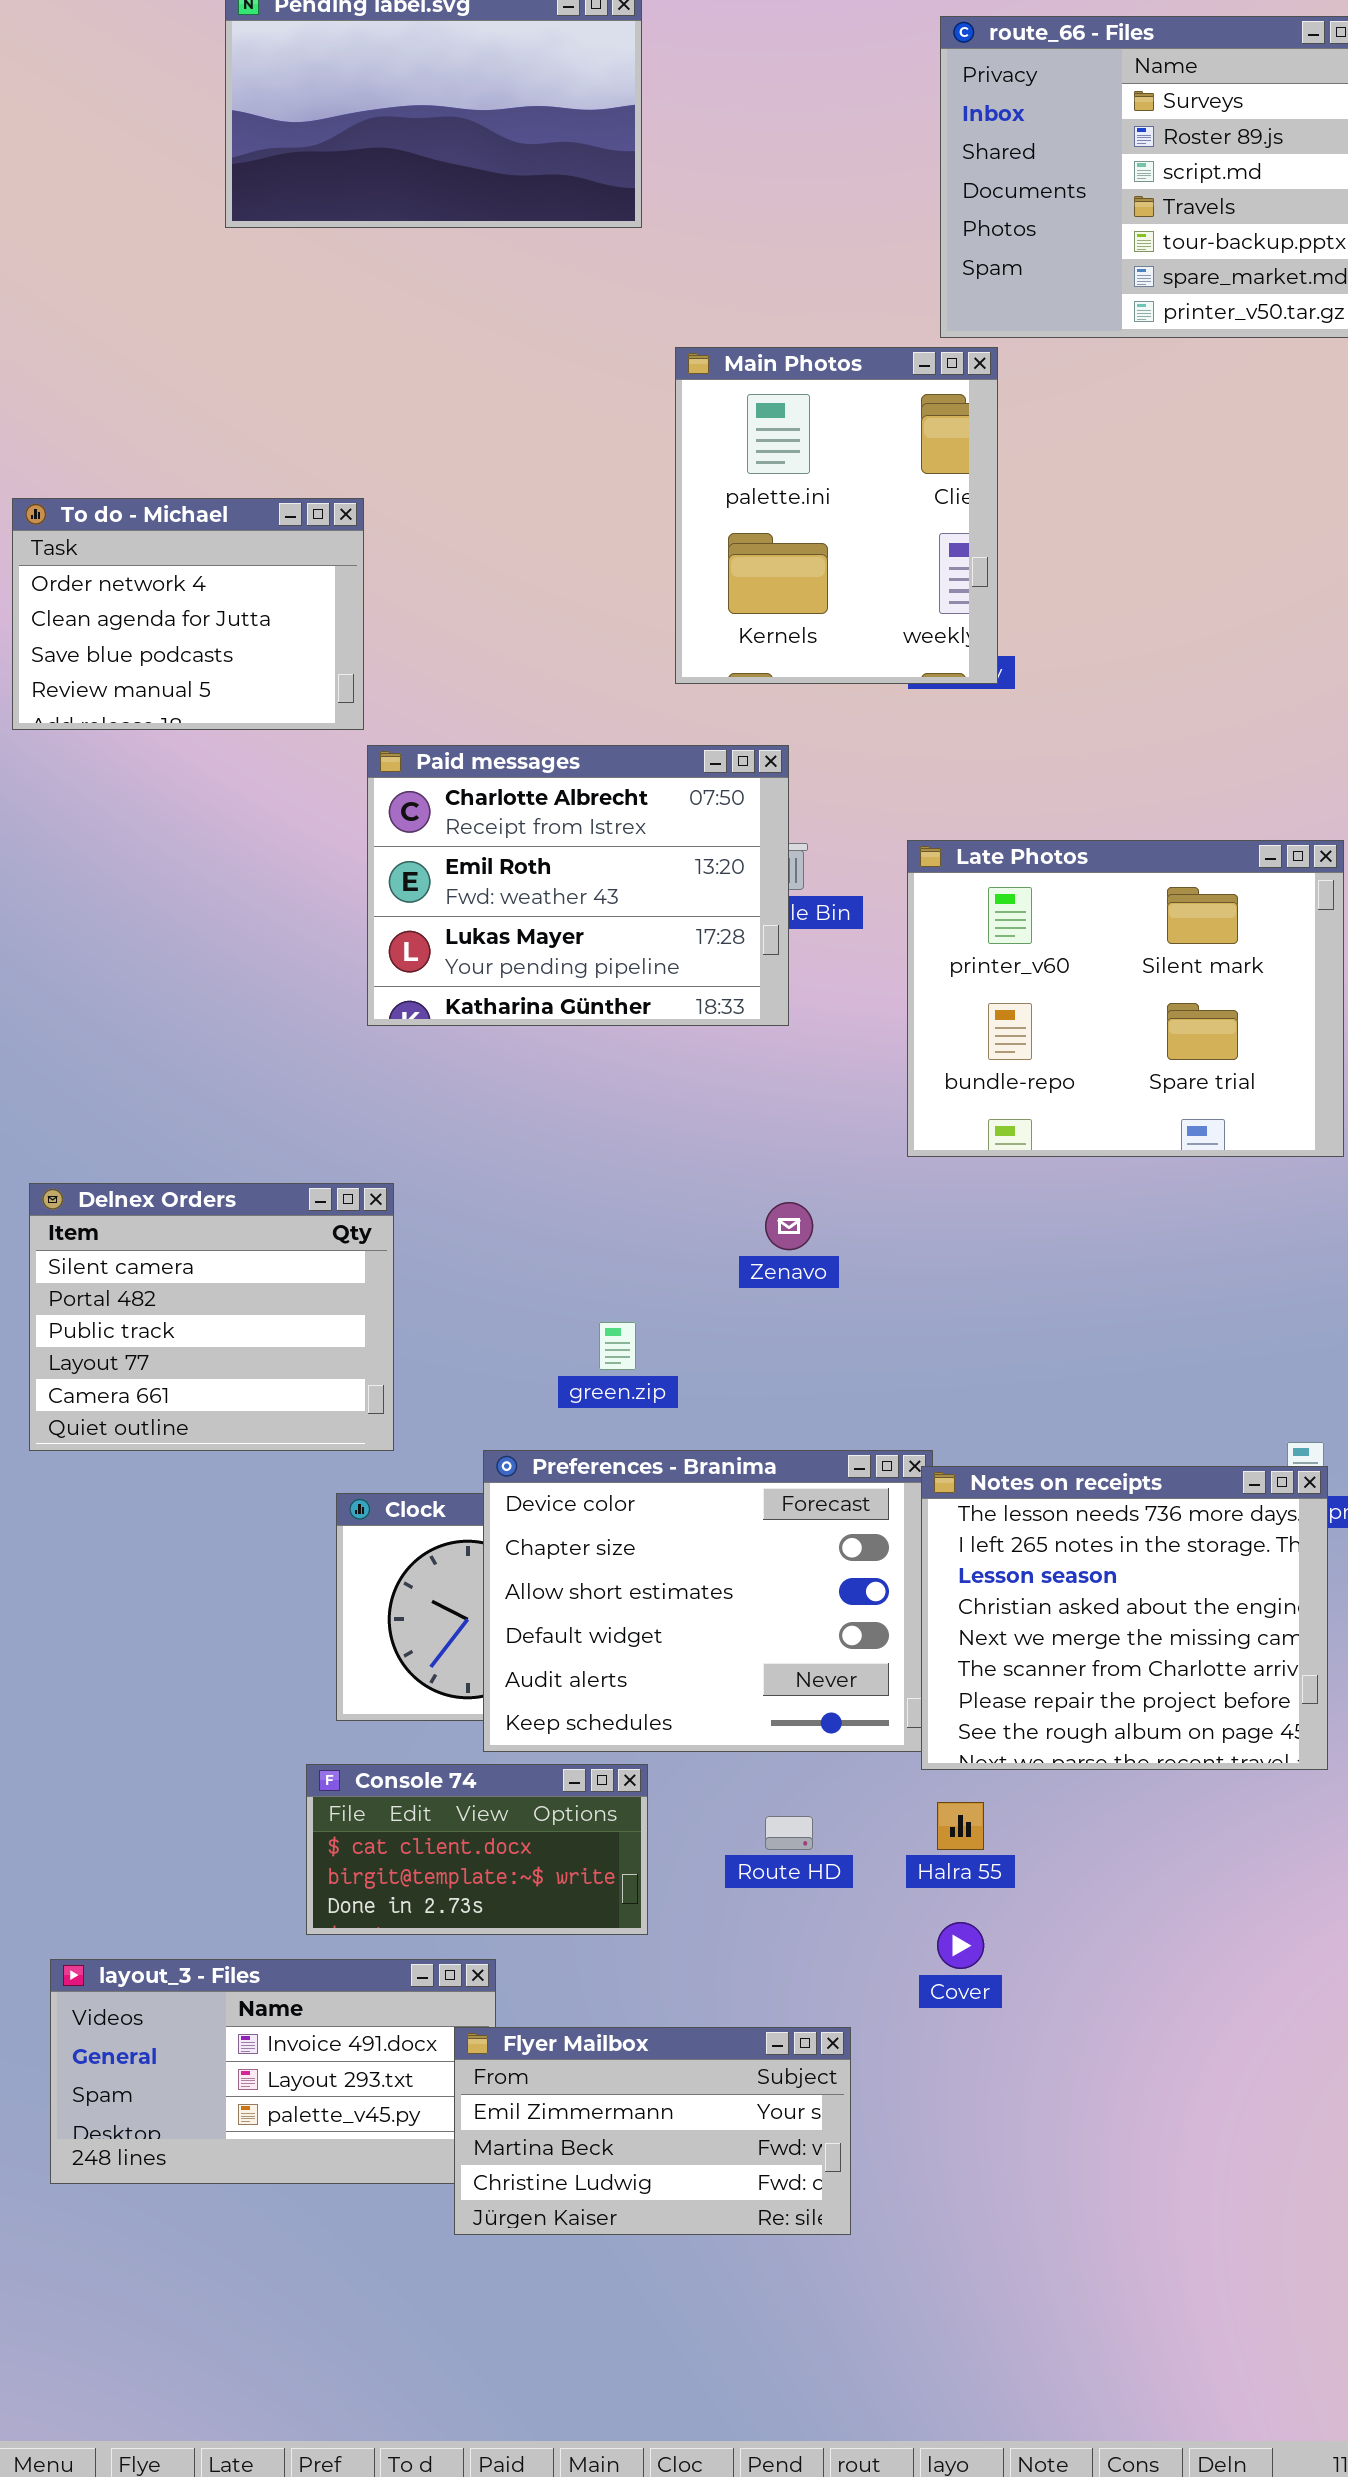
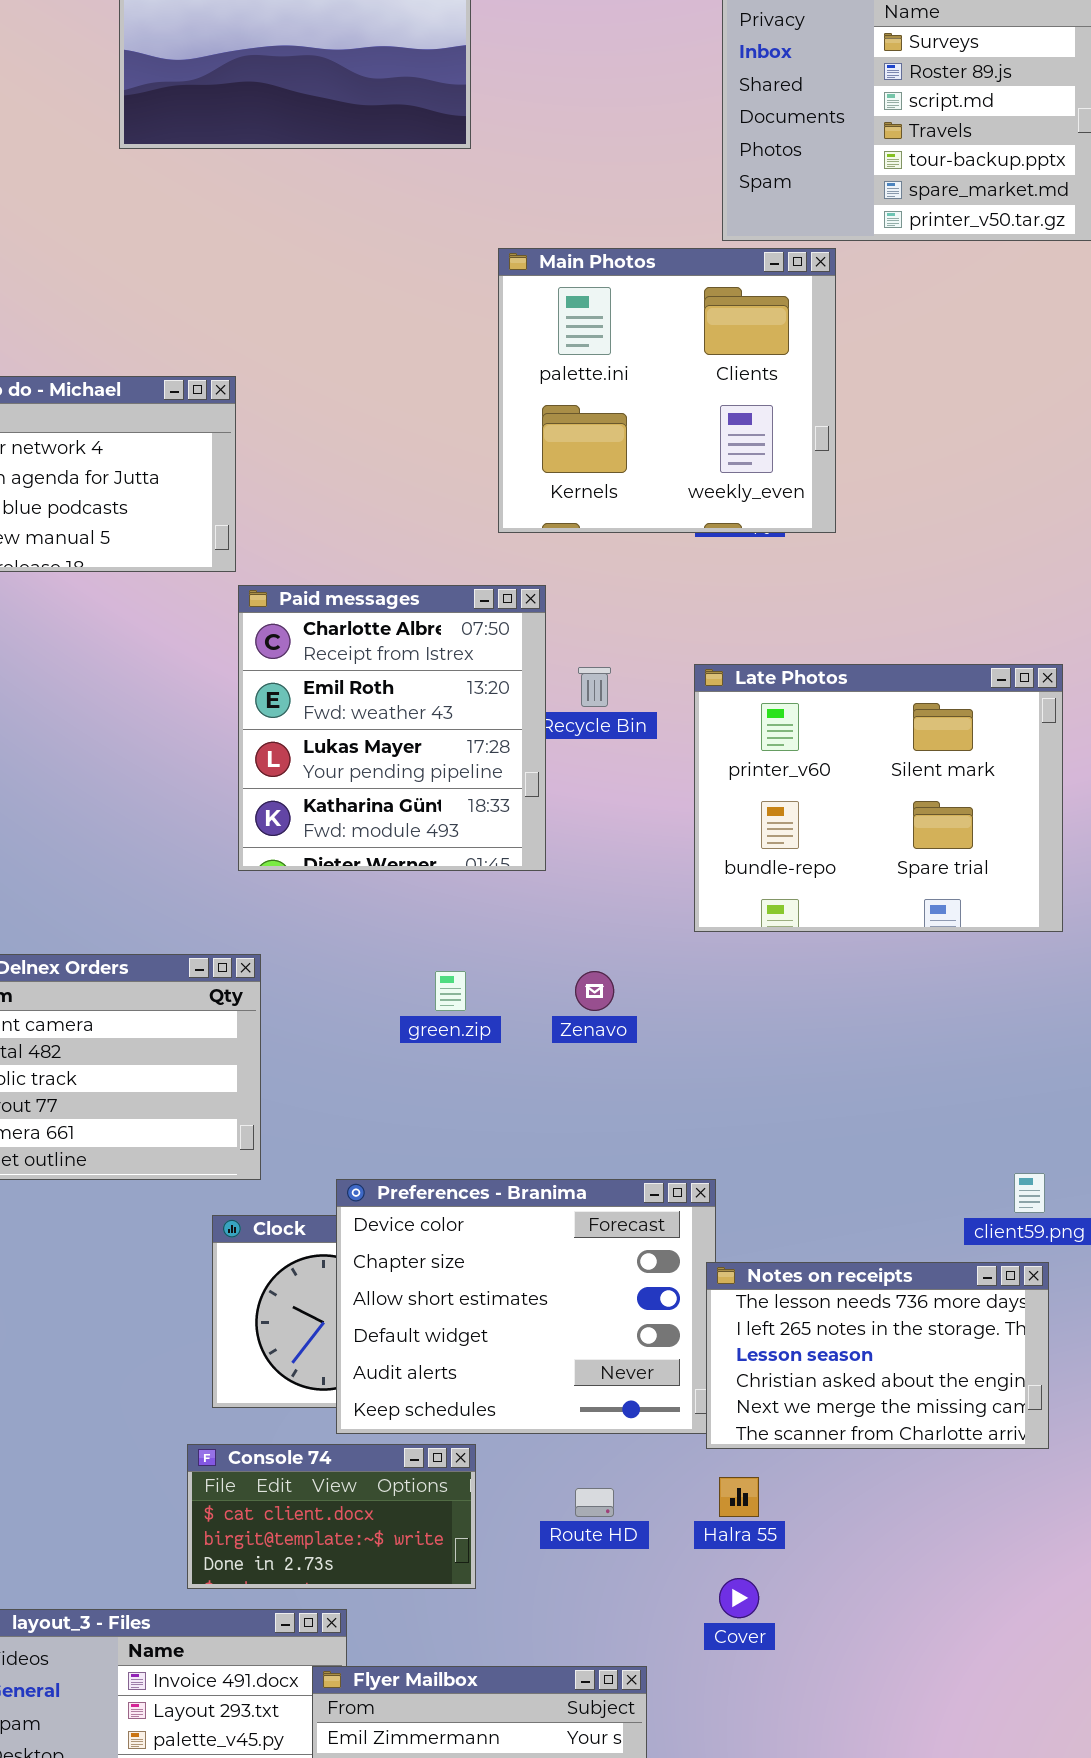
Main Photos: [675,347,998,684] -> [498,248,836,533], resized
Paid messages: [367,745,789,1026] -> [238,585,546,871], resized
green.zip: [599,1322,636,1370] -> [435,971,466,1011], moved
Notes on receipts: [921,1466,1328,1770] -> [706,1262,1049,1449], resized

